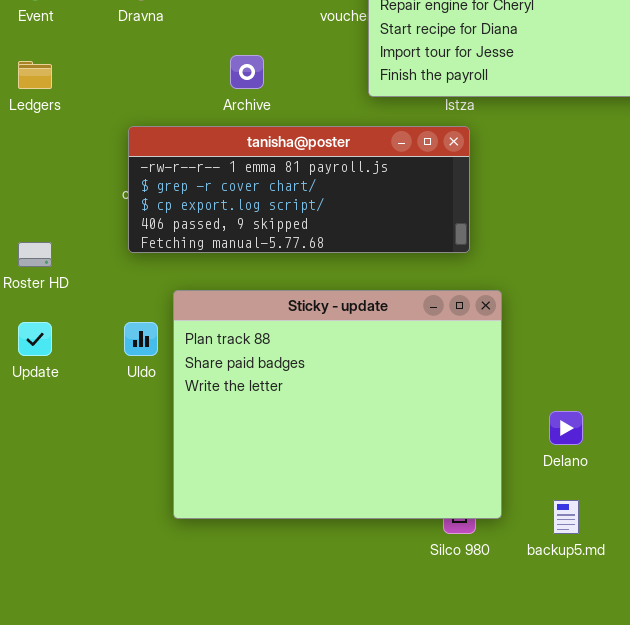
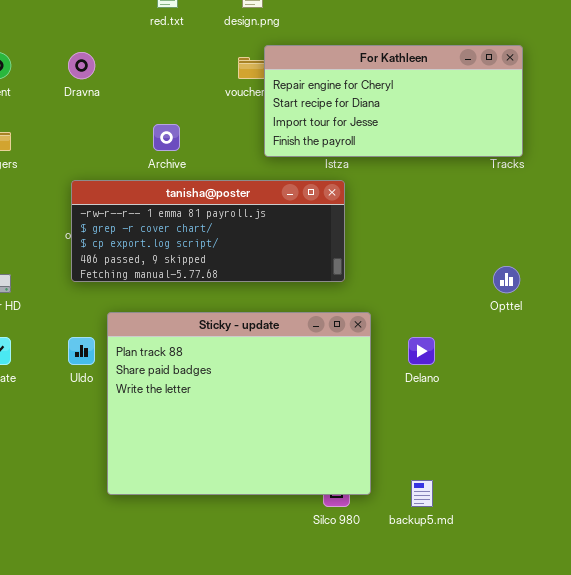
Delano: [549,411,583,445] -> [408,337,435,365], moved

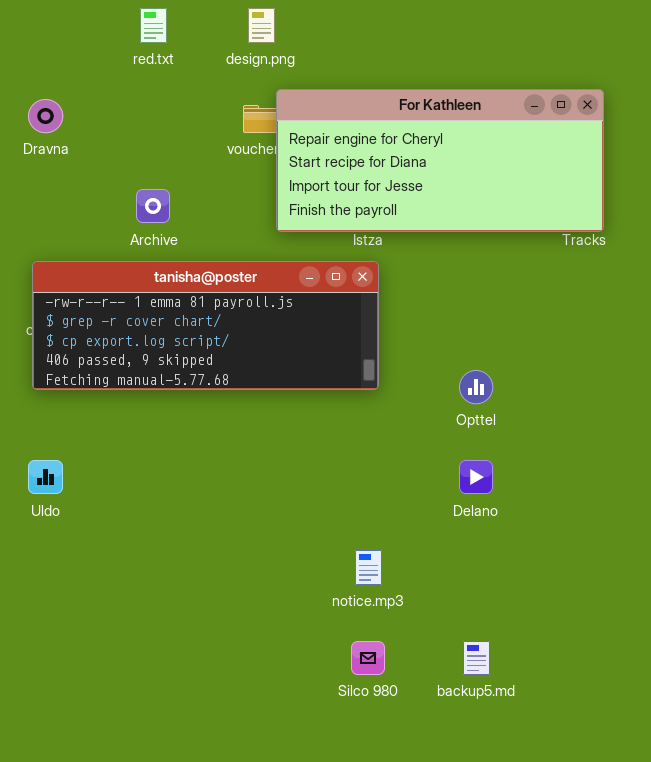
Opttel: [493,266,520,293] -> [459,370,493,404], moved
Sticky - update: [107,312,371,495] -> none, closed

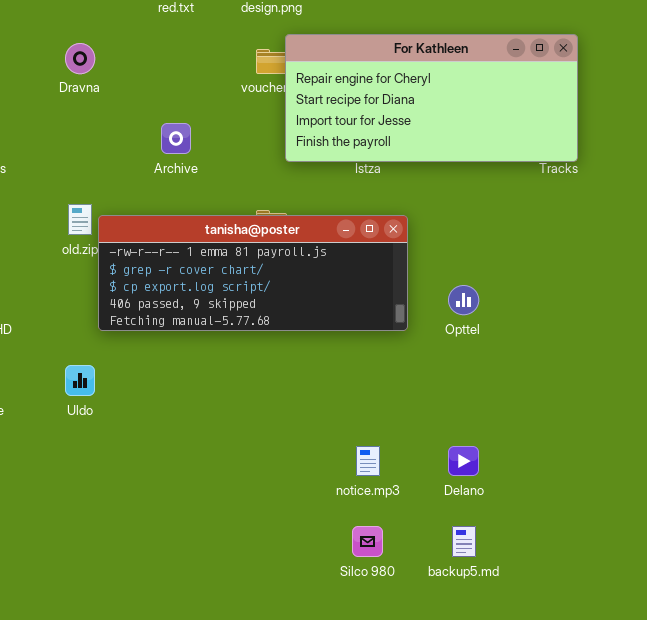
tanisha@poster: [32,261,379,390] -> [98,215,408,331], moved
Delano: [459,460,493,494] -> [448,446,479,476], moved

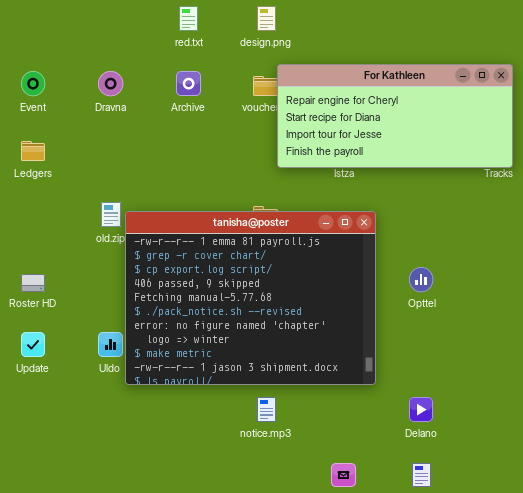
Archive: [161,123,191,154] -> [176,71,201,96], moved
tanisha@poster: [98,215,408,331] -> [125,211,376,385], resized
notice.mp3: [356,446,380,476] -> [257,397,276,422], moved

